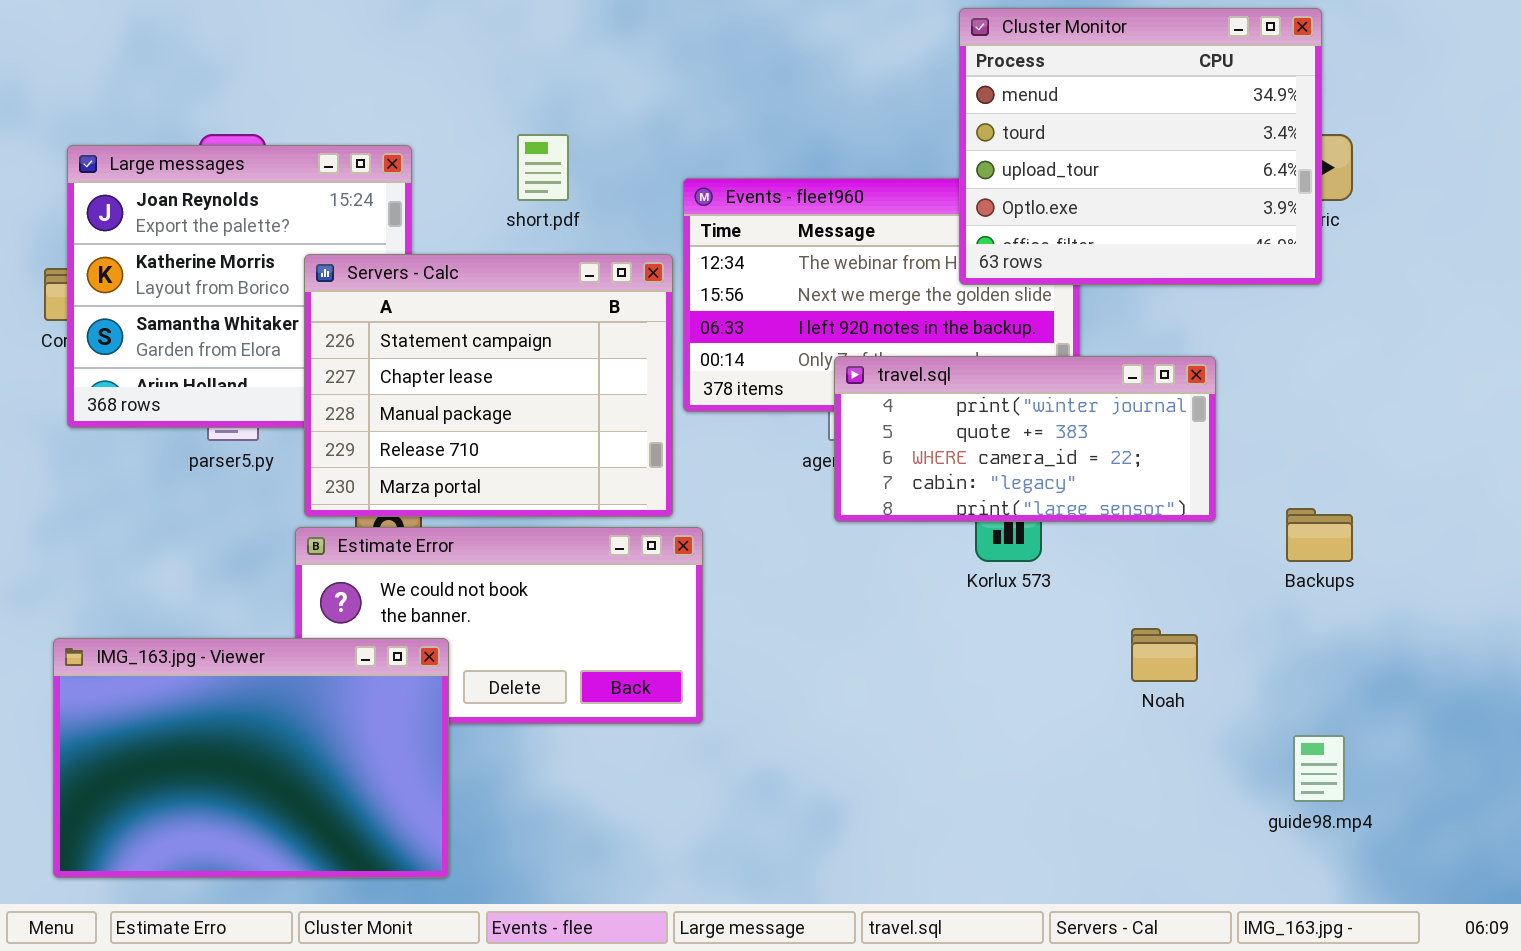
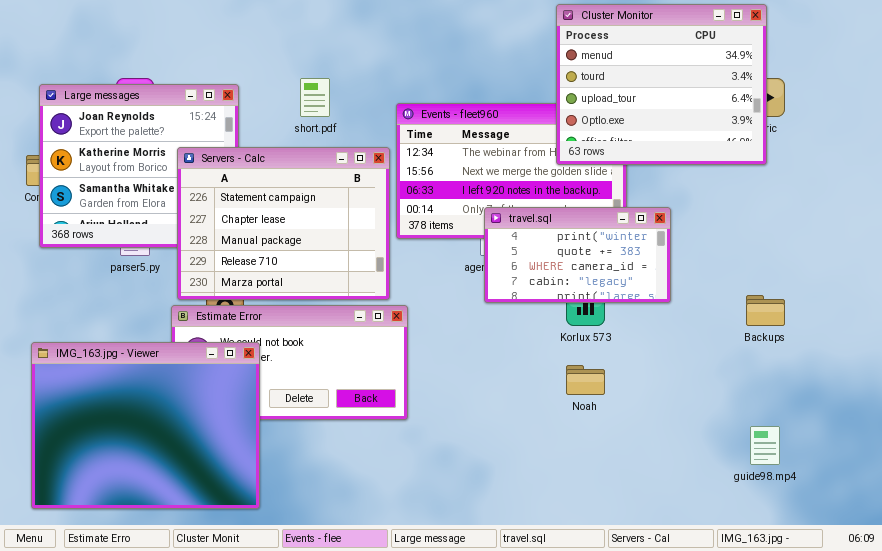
travel.sql: [834,356,1216,522] -> [484,207,671,303], resized
Noah: [1131,628,1198,682] -> [566,365,605,395], moved
IMG_163.jpg - Viewer: [53,638,449,878] -> [31,342,260,509], resized

